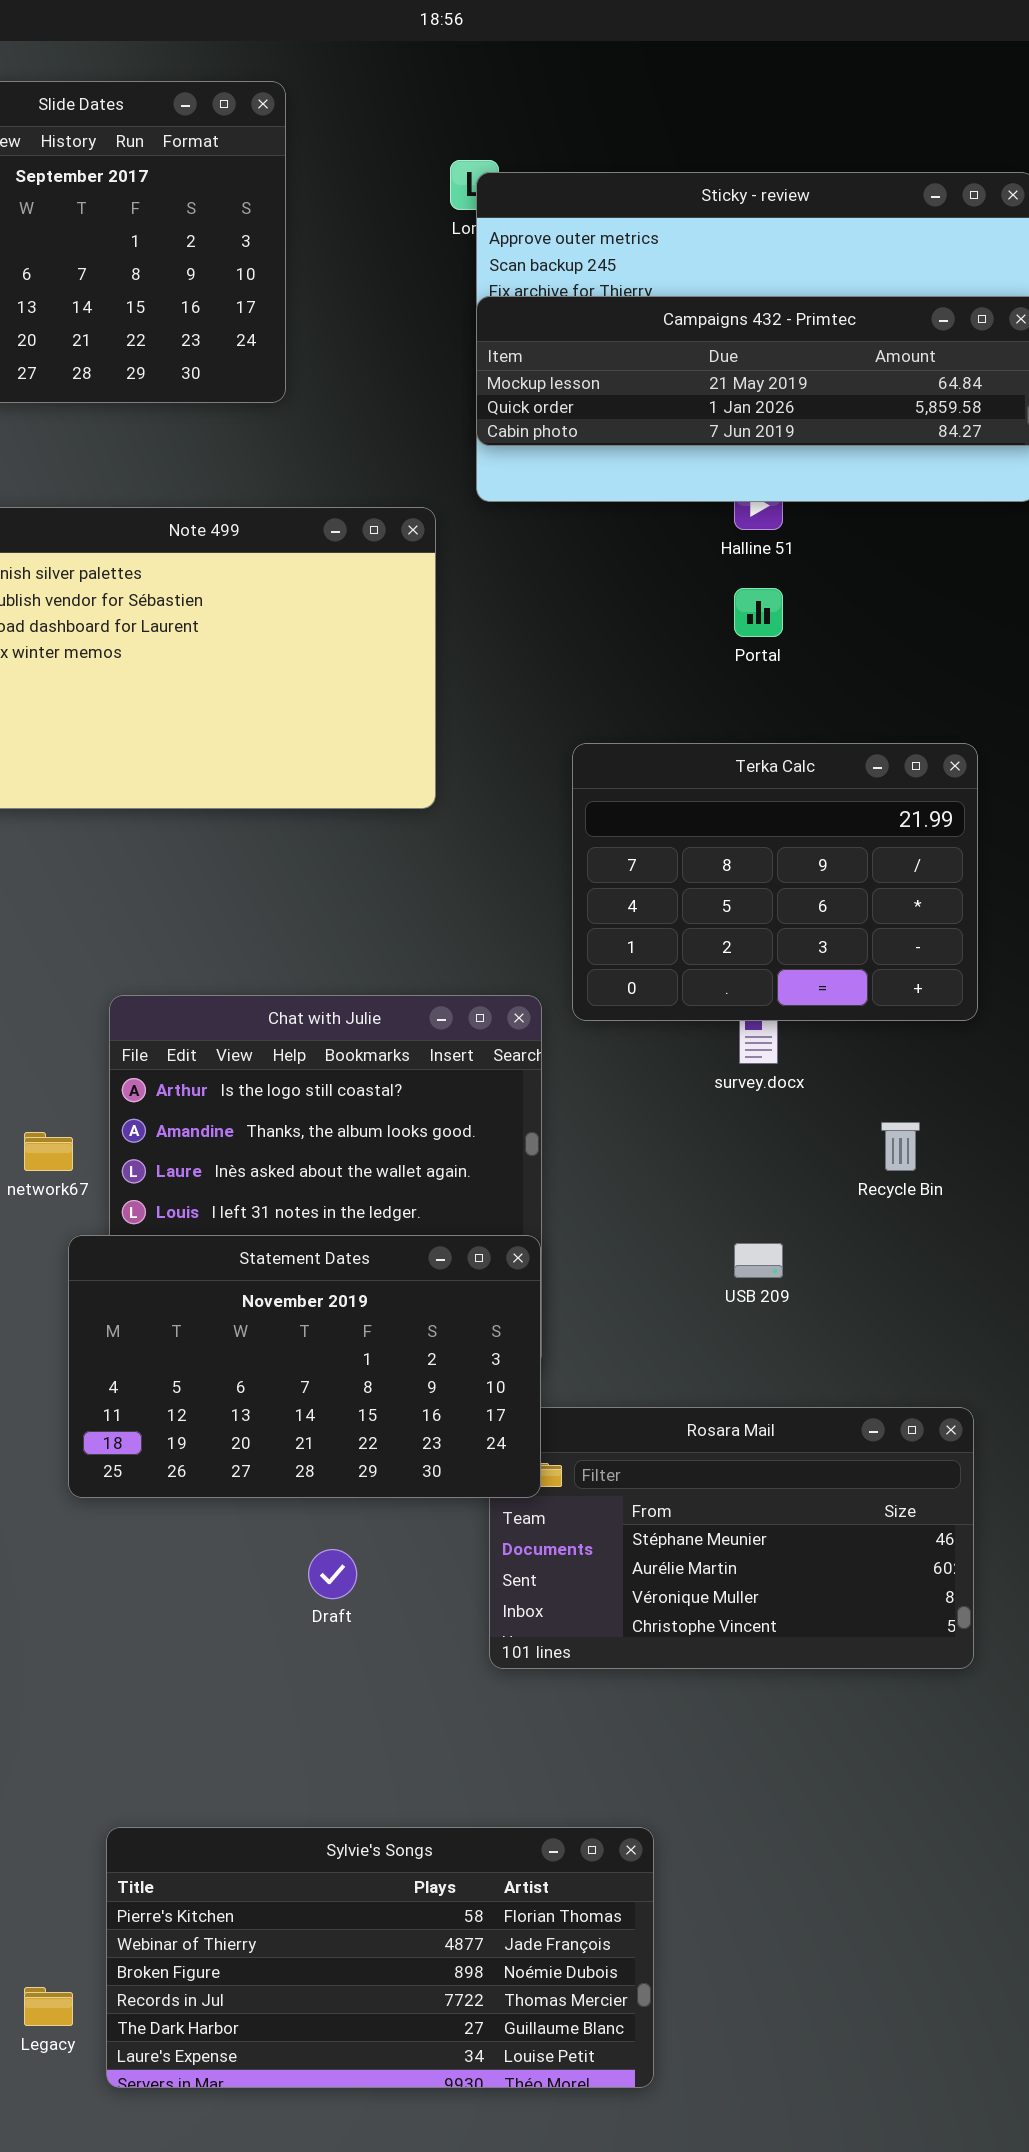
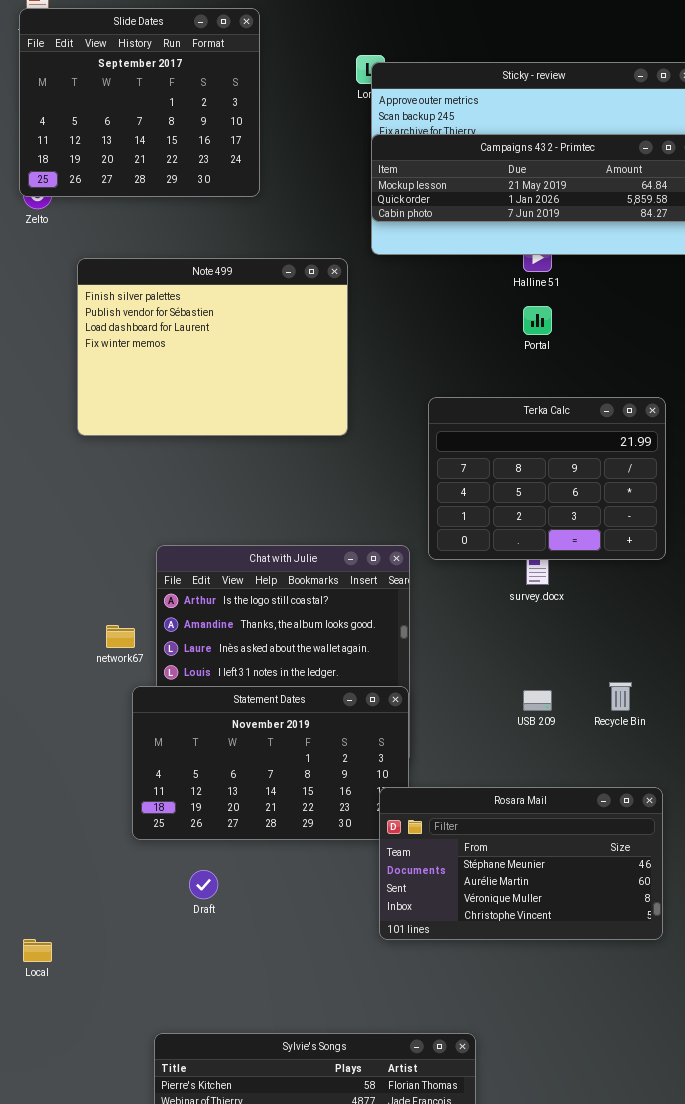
Recycle Bin: [881,1122,920,1171] -> [609,682,632,711], moved
Rosara Mail: [489,1407,974,1669] -> [379,787,663,940], raised
Draft: [308,1549,357,1599] -> [189,870,218,899], moved

